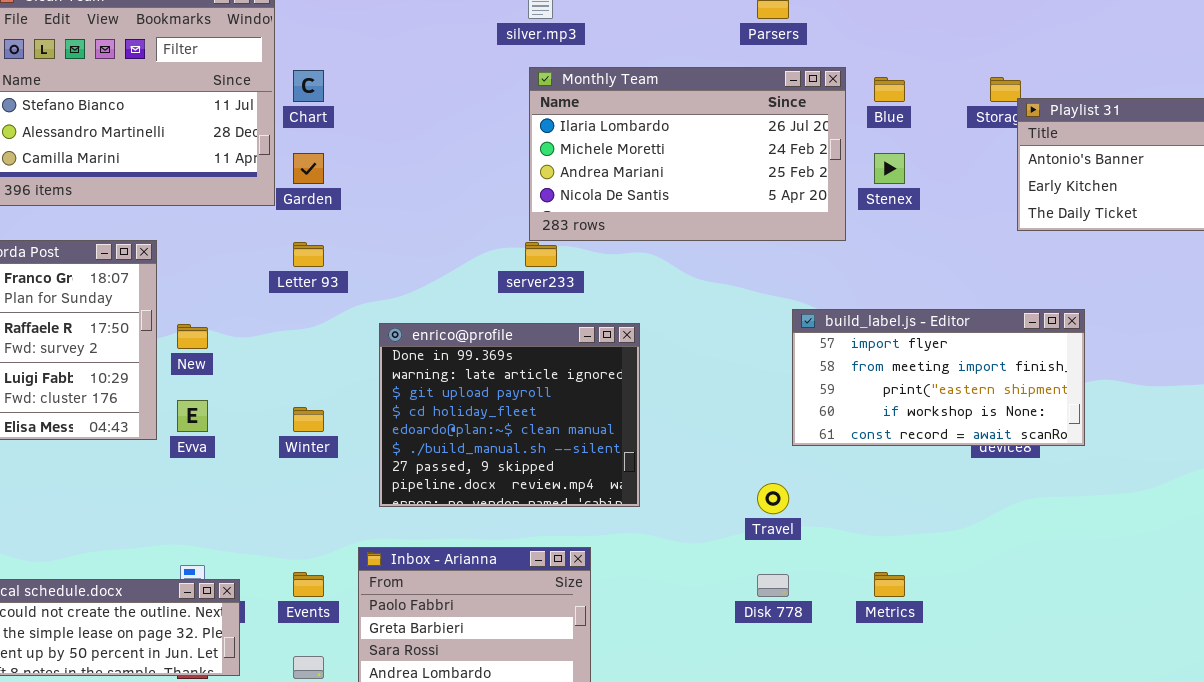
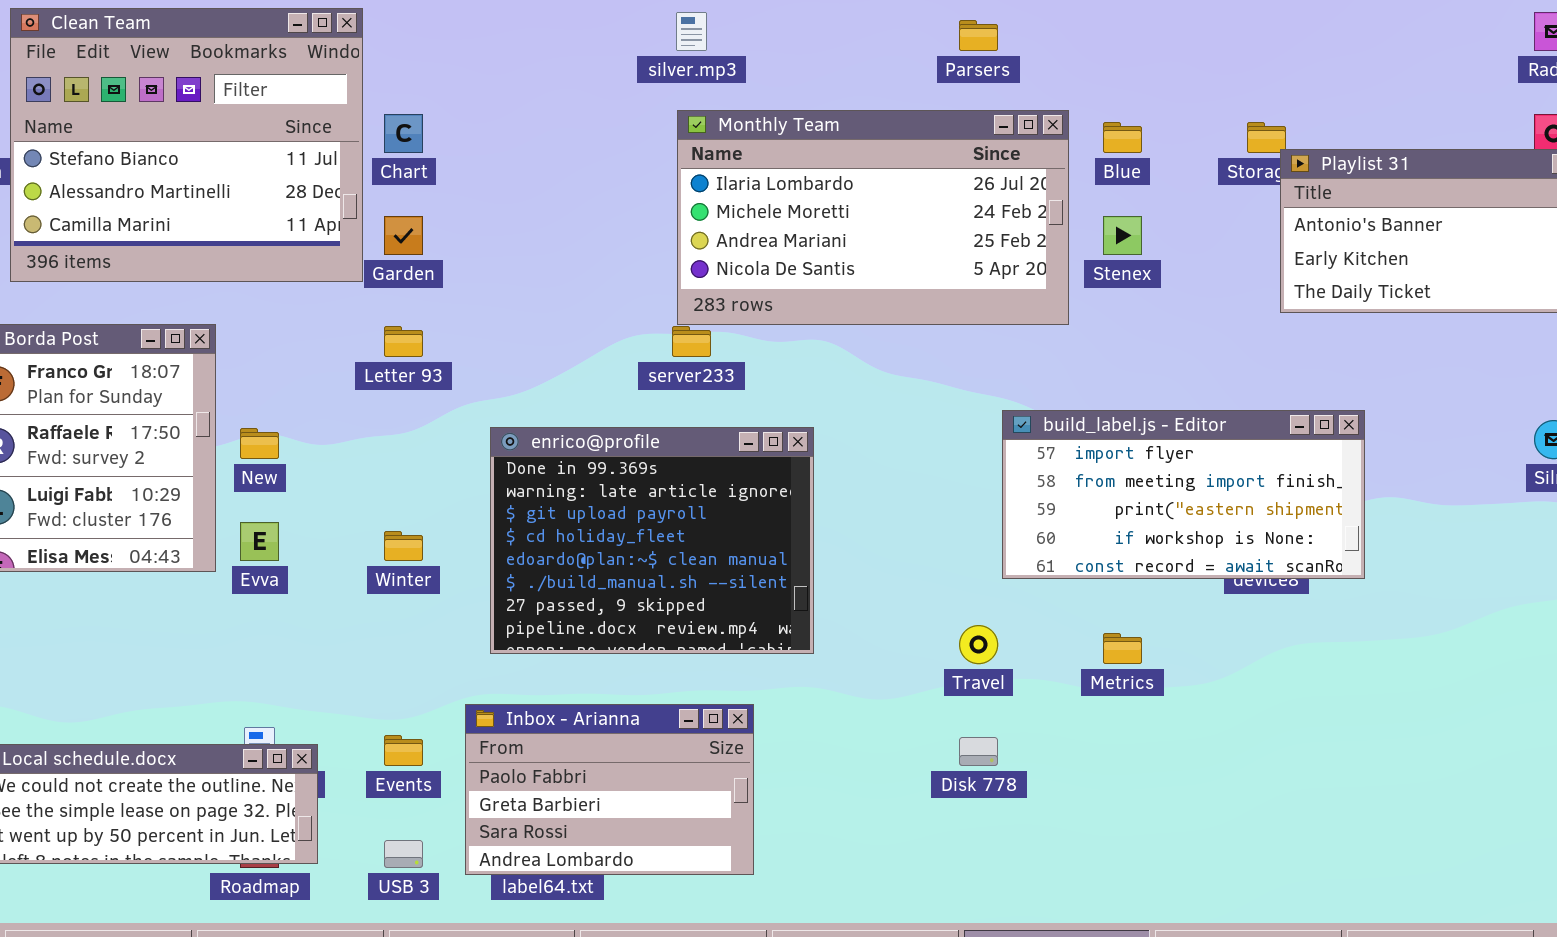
Metrics: [874,572,905,597] -> [1103,633,1142,664], moved

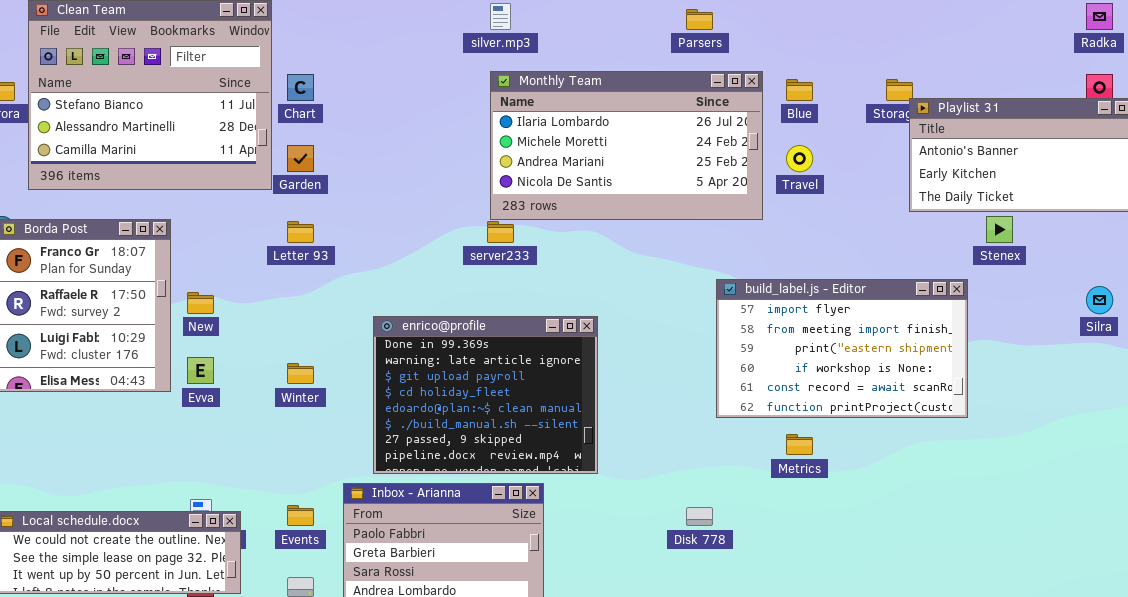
Stenex: [1103,216,1142,255] -> [986,216,1013,243], moved
build_label.js - Editor: [1002,410,1365,579] -> [716,279,968,418], resized
enrico@profile: [490,427,814,654] -> [373,316,598,474], moved
Travel: [959,625,998,664] -> [786,145,813,172], moved

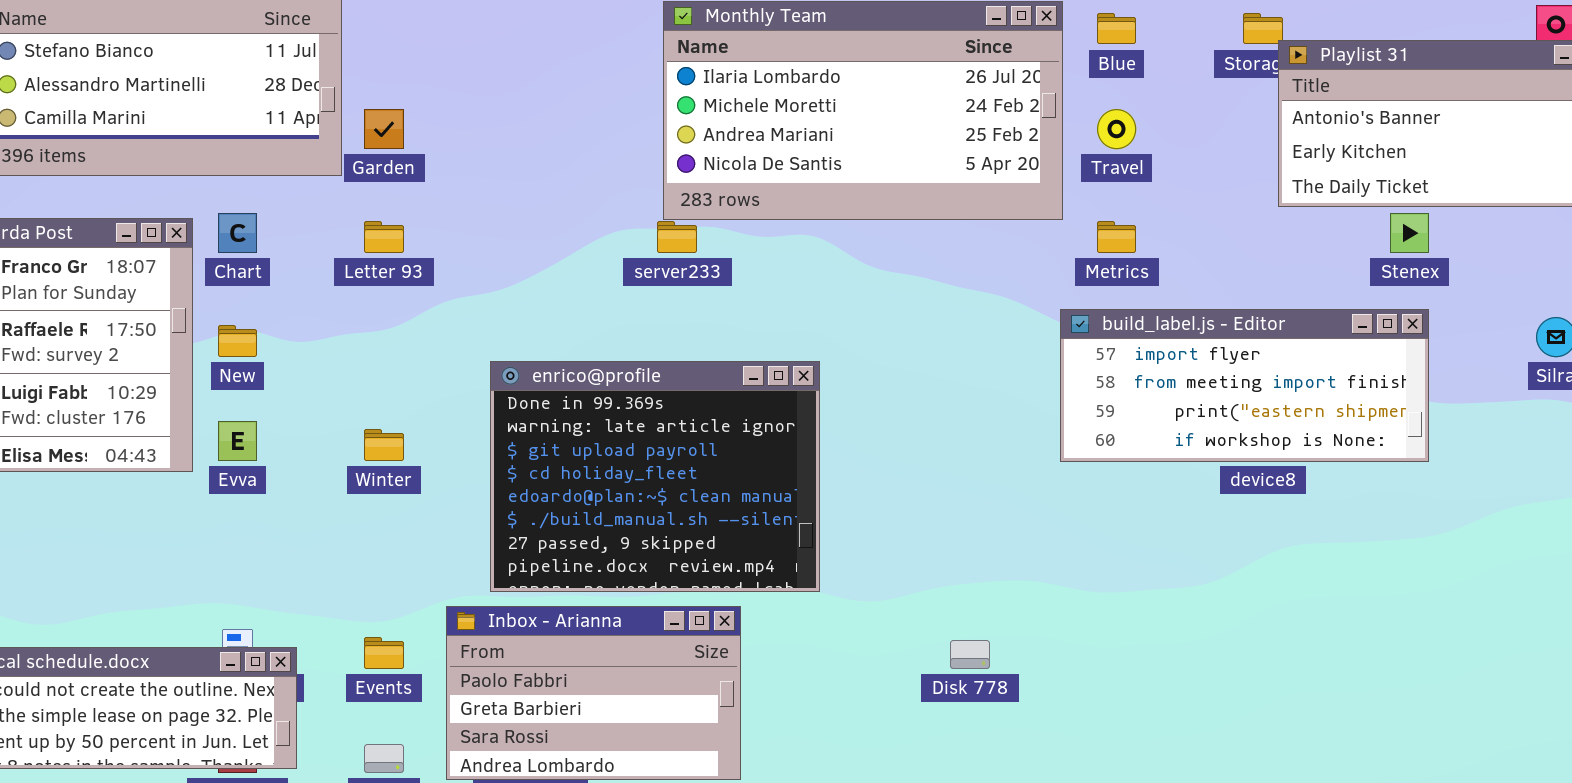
Chart: [287,74,314,101] -> [218,213,257,253], moved
build_label.js - Editor: [716,279,968,418] -> [1060,309,1429,462], moved, resized
Metrics: [786,434,813,455] -> [1097,221,1136,253], moved

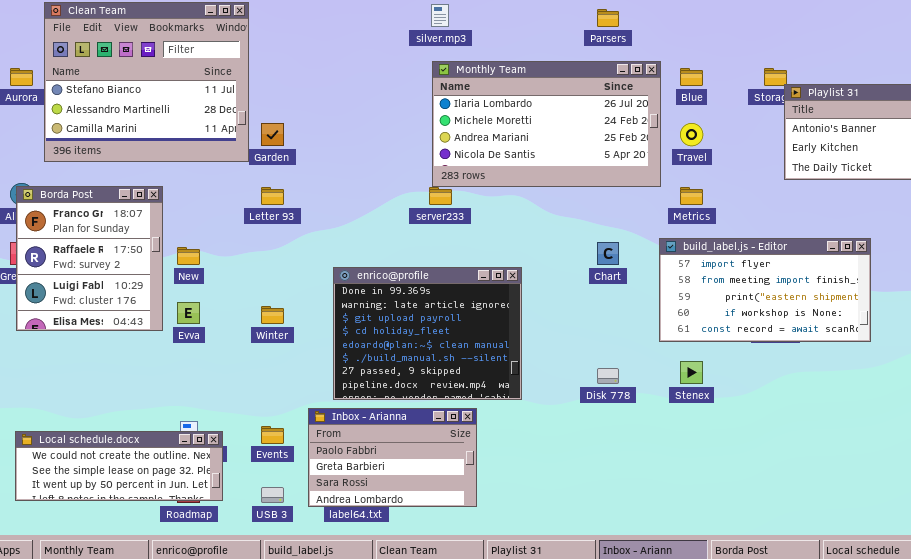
Chart: [218,213,257,253] -> [597,242,619,265], moved
Stenex: [1390,213,1429,253] -> [680,361,703,384], moved
build_label.js - Editor: [1060,309,1429,462] -> [659,238,871,342], resized
Disk 778: [950,640,990,669] -> [597,368,619,384], moved

